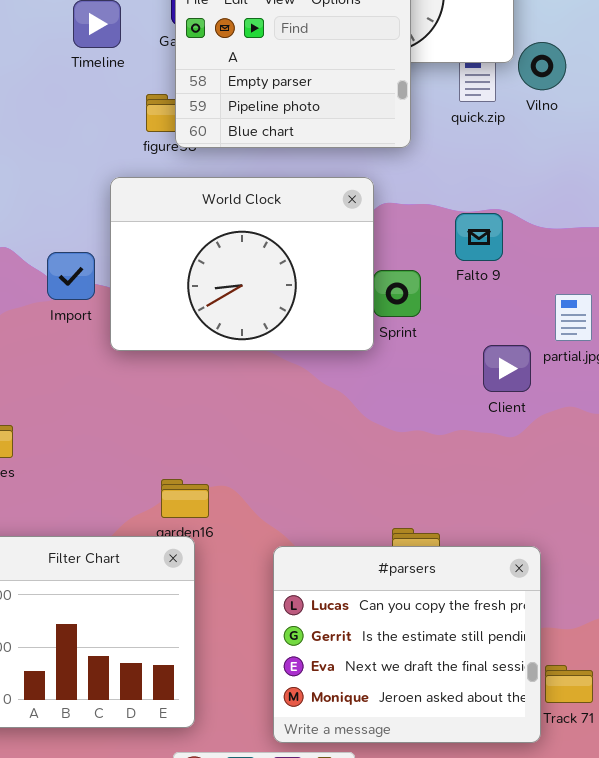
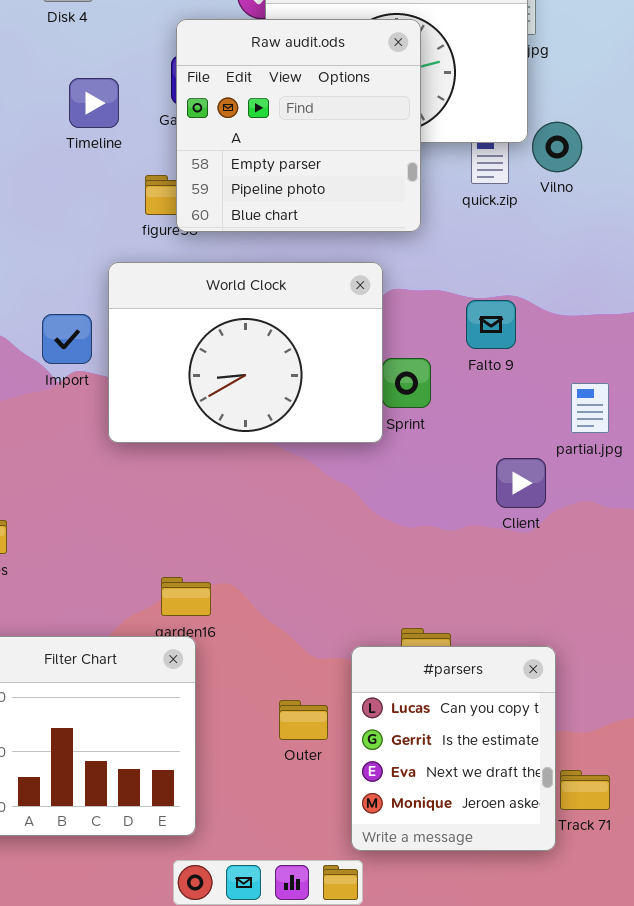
Import: [47,252,95,300] -> [42,314,92,364], moved
Client: [483,345,531,392] -> [496,458,546,508], moved
#parsers: [273,546,541,743] -> [351,646,556,851], resized

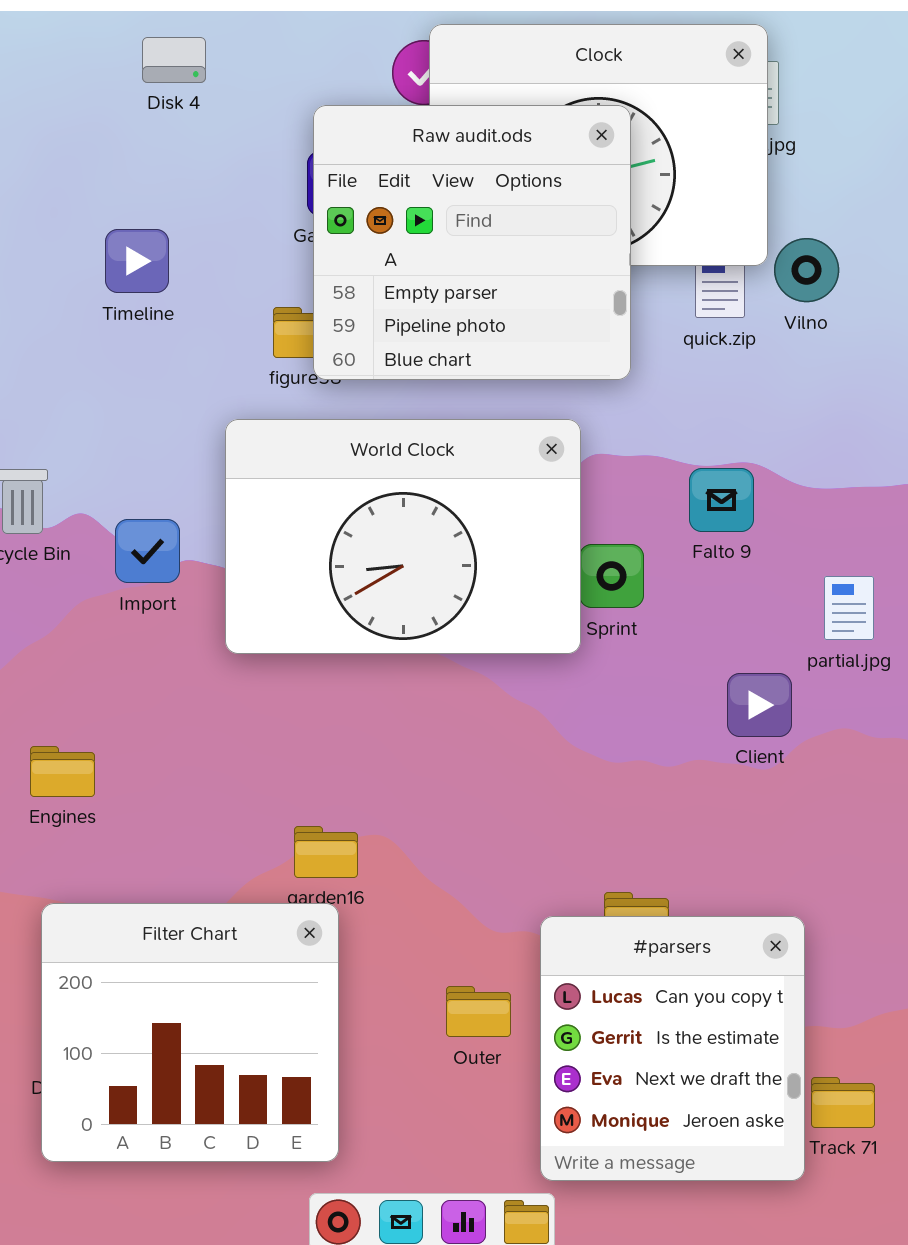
Timeline: [69,78,119,128] -> [105,229,169,293], moved
Import: [42,314,92,364] -> [115,519,180,583], moved

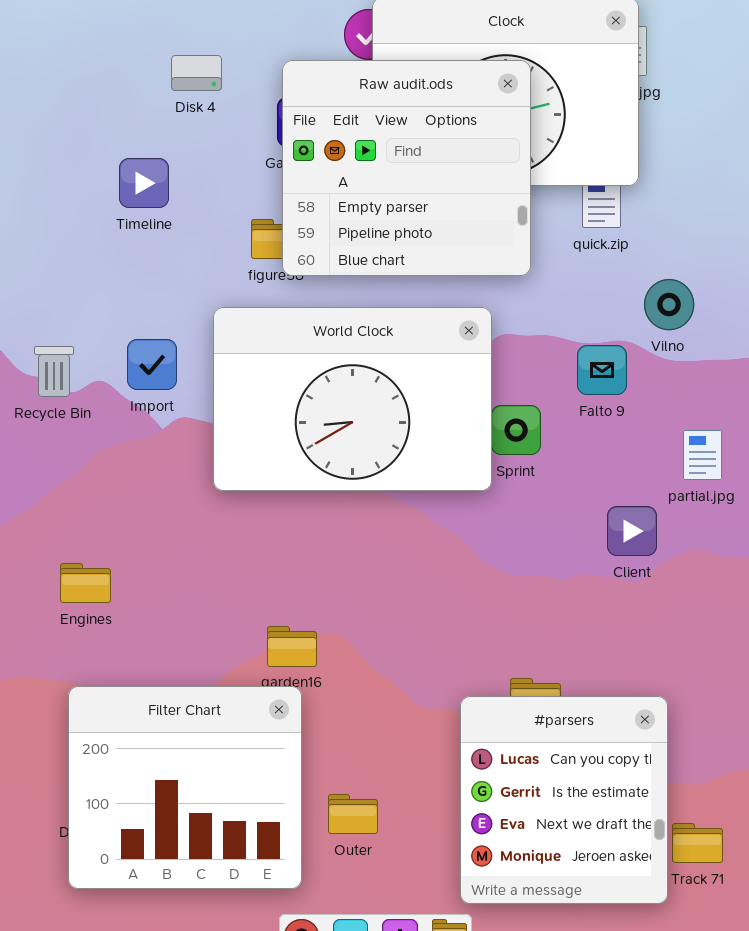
Disk 4: [142,37,206,83] -> [171,55,222,91], moved
Vilno: [774,238,839,302] -> [644,279,694,330], moved
Import: [115,519,180,583] -> [127,339,177,390], moved
Outer: [446,986,511,1037] -> [328,794,378,834], moved

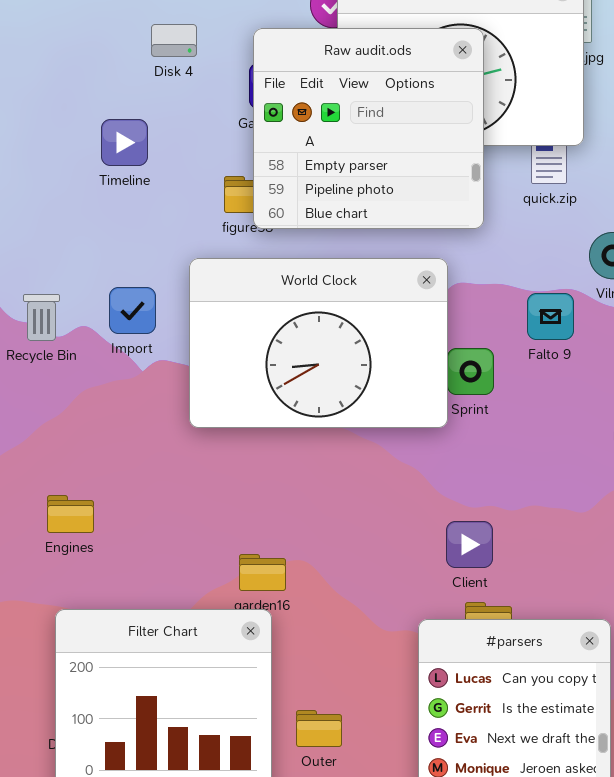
Client: [607,506,657,556] -> [446,521,493,568], moved

